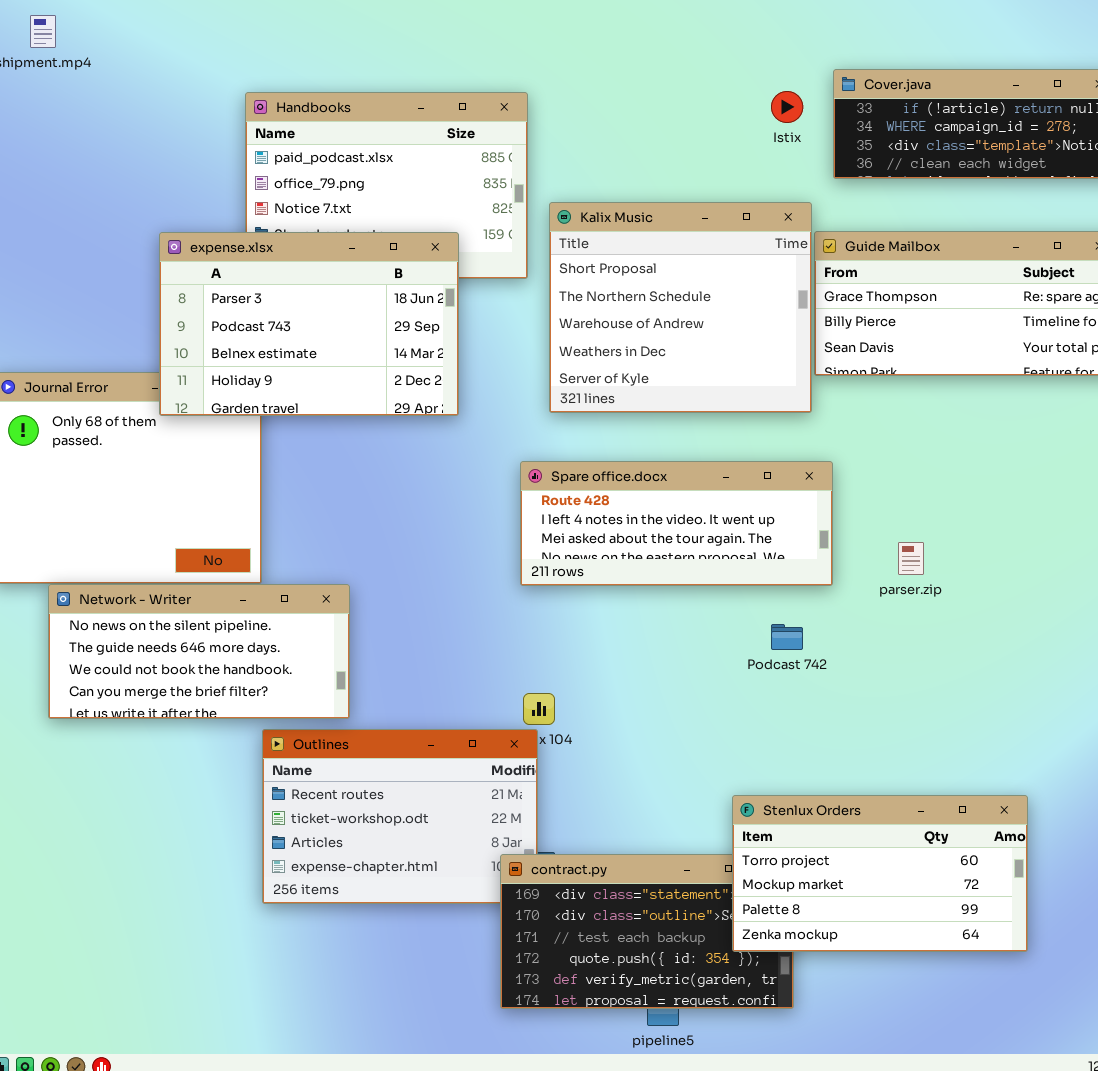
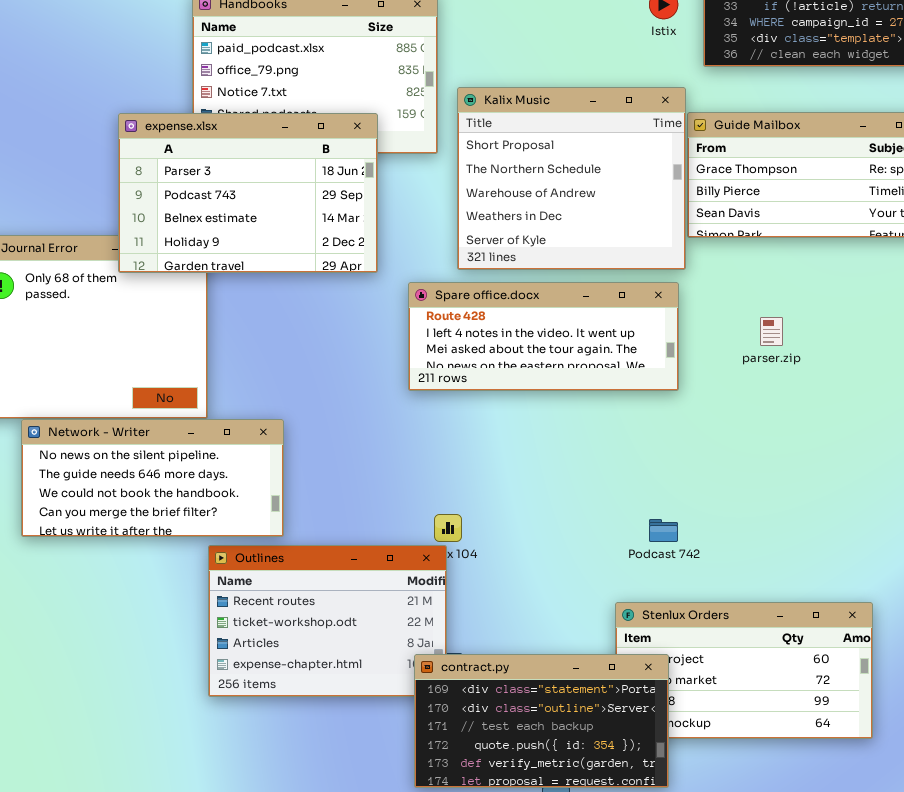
Spare office.docx: [520,461,833,586] -> [408,282,679,391], moved
parser.zip: [898,542,924,575] -> [760,317,783,346], moved
Podcast 742: [771,624,803,650] -> [649,519,678,542], moved
contract.py: [500,854,794,1009] -> [414,654,669,788], raised

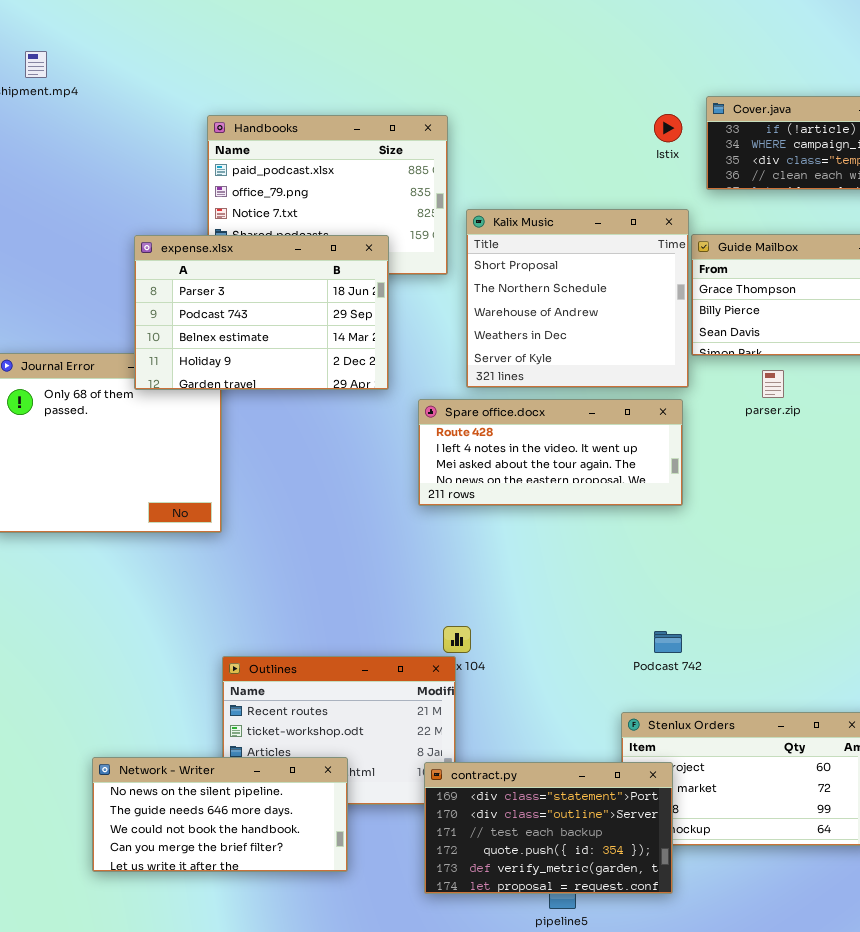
parser.zip: [760,317,783,346] -> [762,370,784,398], moved
Network - Writer: [21,419,284,537] -> [92,757,348,872], moved

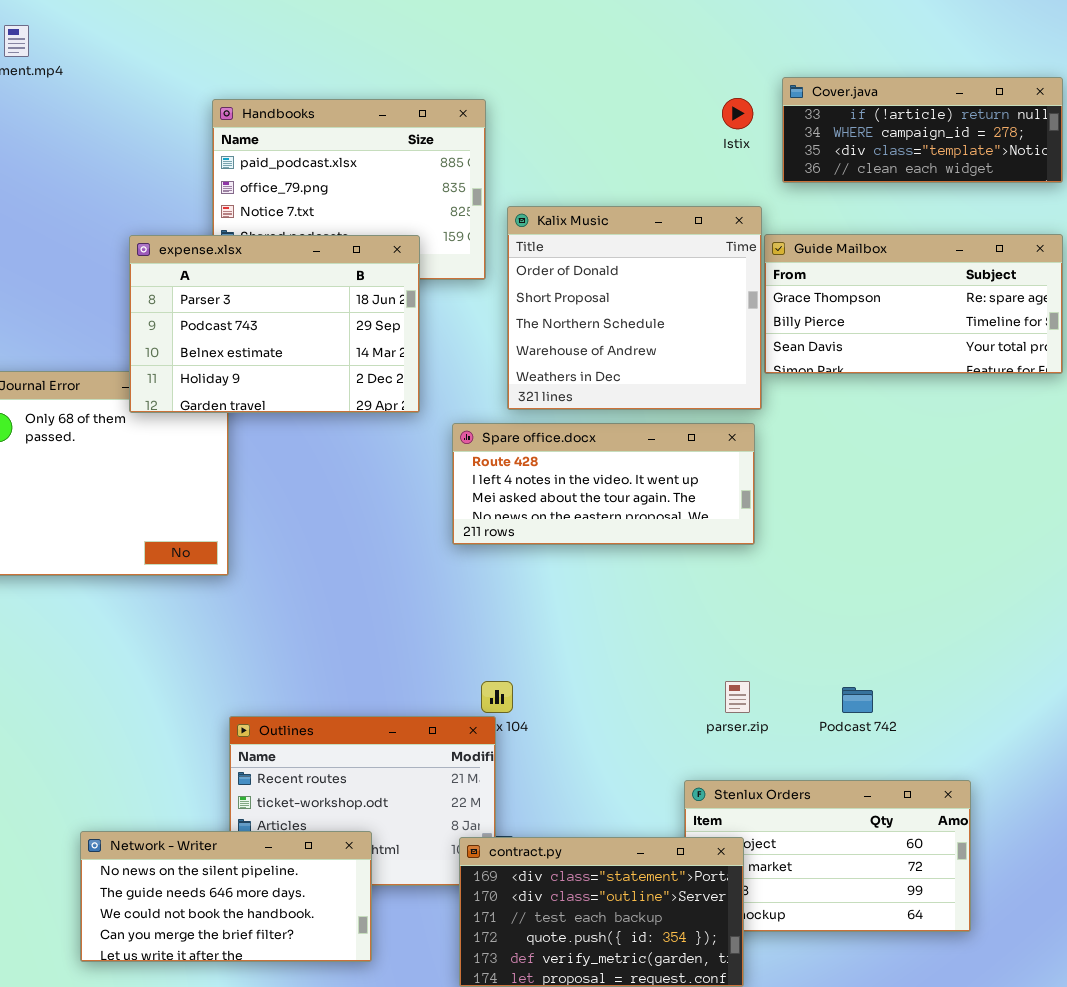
Kalix Music: [466,209,689,388] -> [507,206,762,410], scrolled up 1 row
parser.zip: [762,370,784,398] -> [725,681,750,713], moved
Podcast 742: [654,631,682,653] -> [842,687,873,713], moved

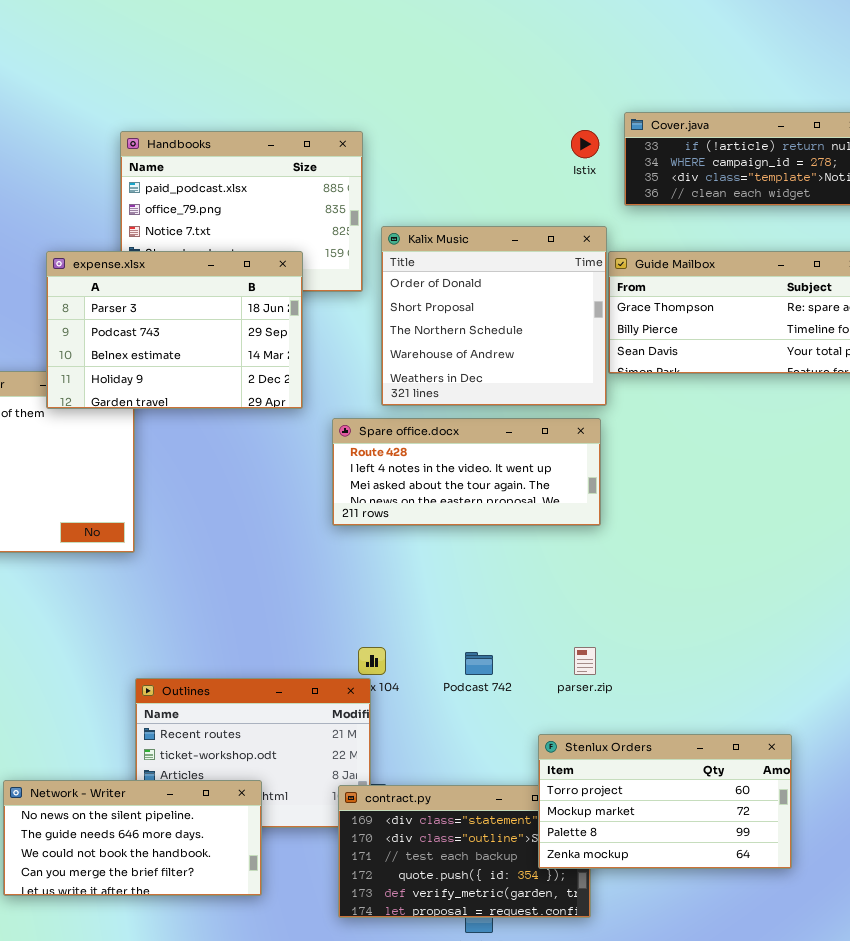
Podcast 742: [842,687,873,713] -> [465,652,493,675], moved
Stenlux Orders: [684,780,971,932] -> [538,734,792,869], raised

